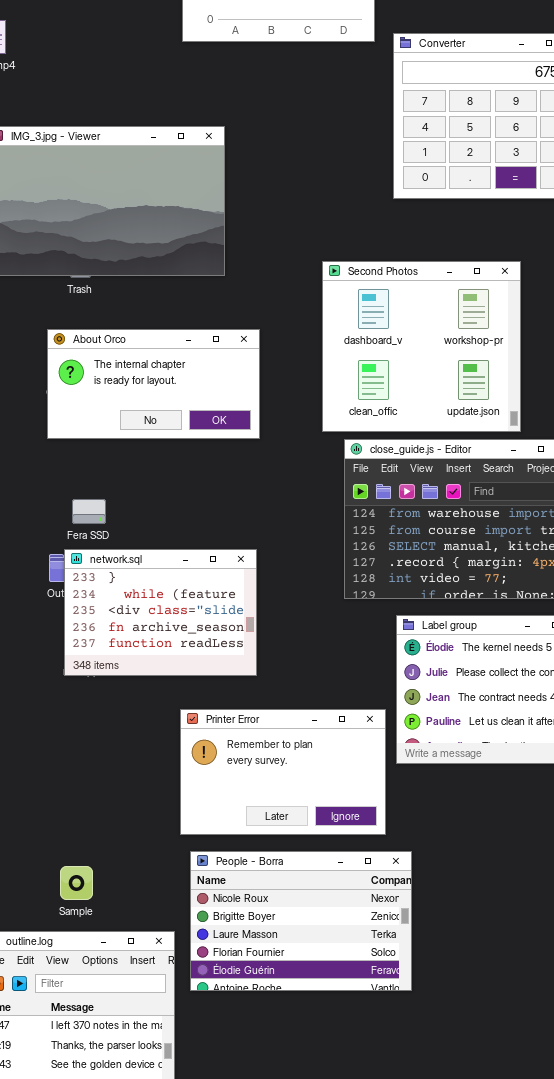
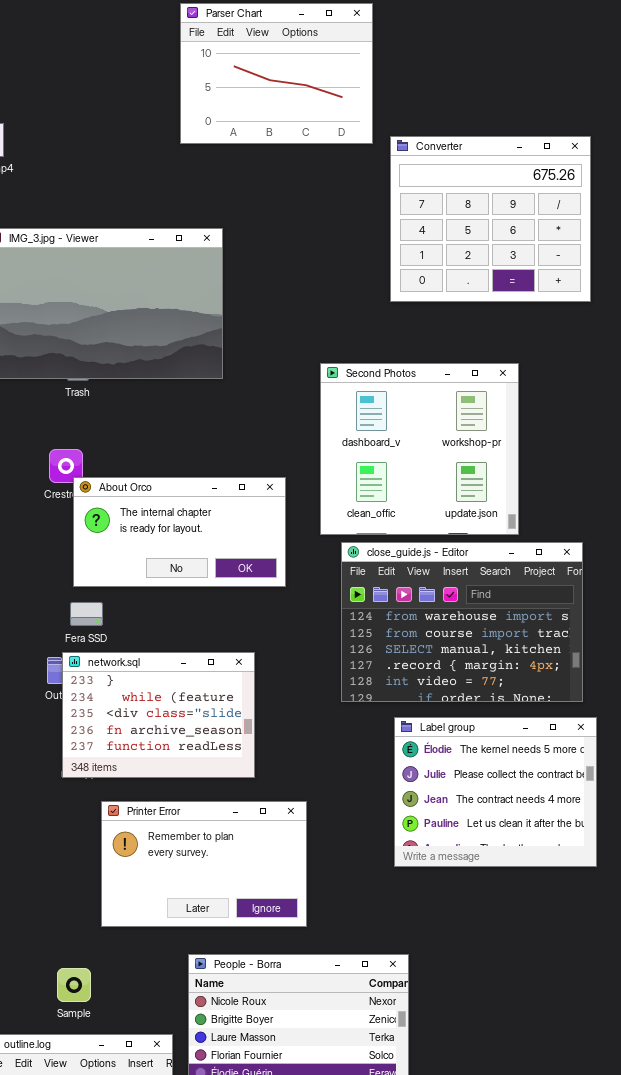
About Orco: [47,329,260,439] -> [73,477,286,587], moved
Printer Error: [180,709,386,835] -> [101,801,307,927], moved

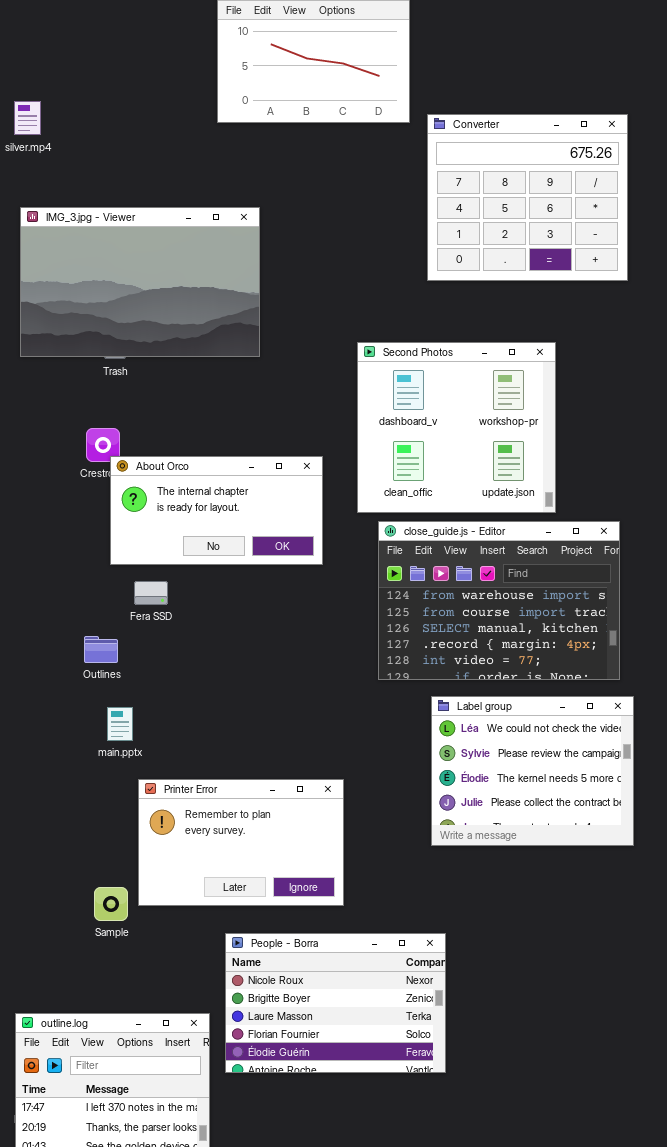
Fera SSD: [70,602,103,626] -> [134,581,168,605], moved
network.sql: [62,652,255,778] -> none, closed
Label group: [394,717,597,867] -> [431,696,634,846], scrolled up 2 rows
Sample: [57,968,91,1002] -> [94,887,128,921], moved

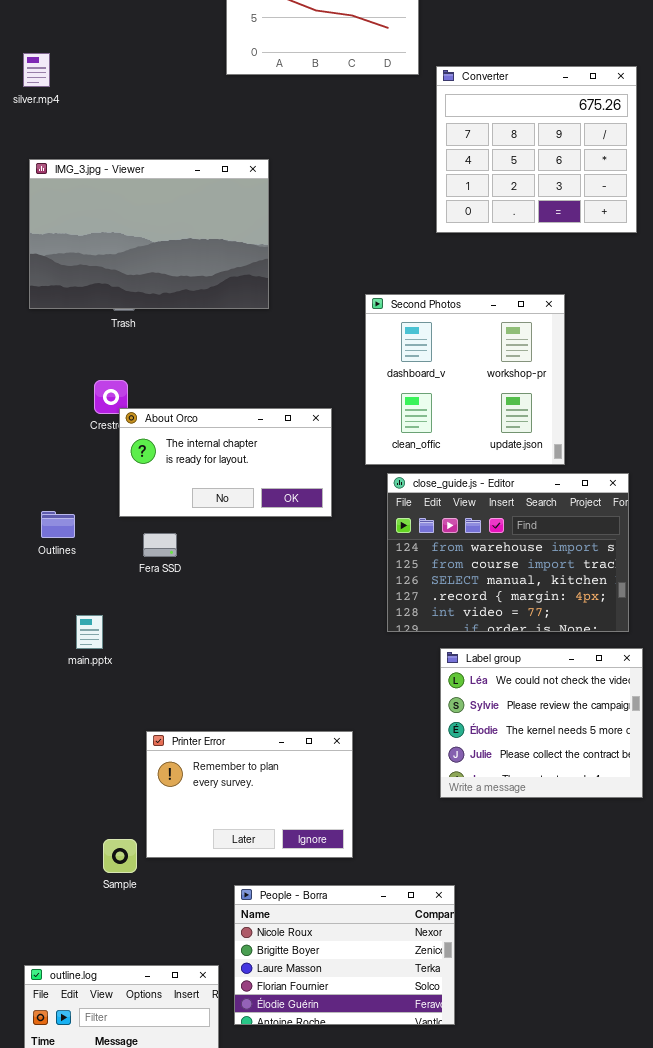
Outlines: [84,636,118,663] -> [41,511,75,538], moved
main.pptx: [107,707,133,741] -> [76,615,103,649], moved

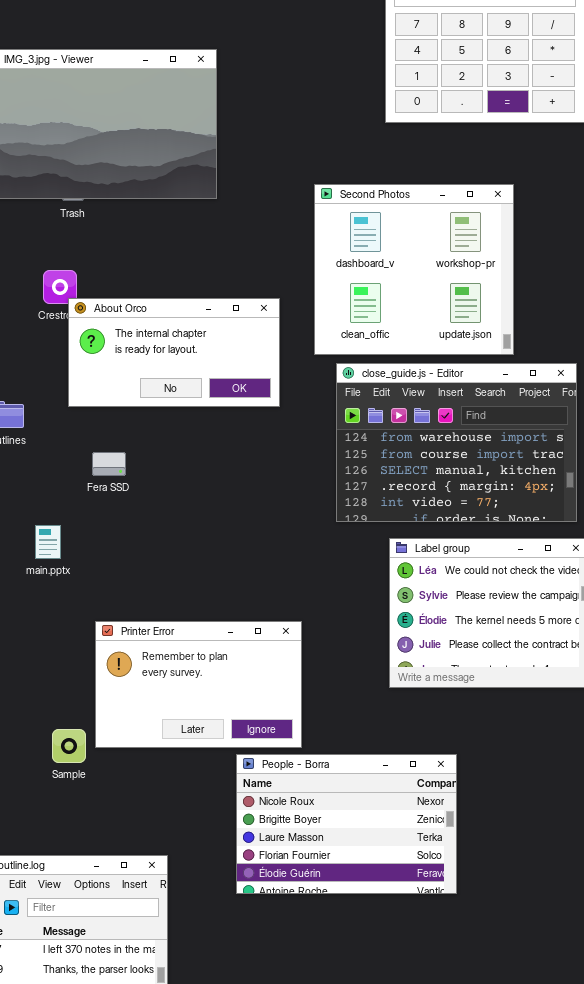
Fera SSD: [143,533,177,557] -> [92,452,126,476], moved
main.pptx: [76,615,103,649] -> [35,525,61,559], moved
People - Borra: [234,885,455,1025] -> [236,754,457,894], moved

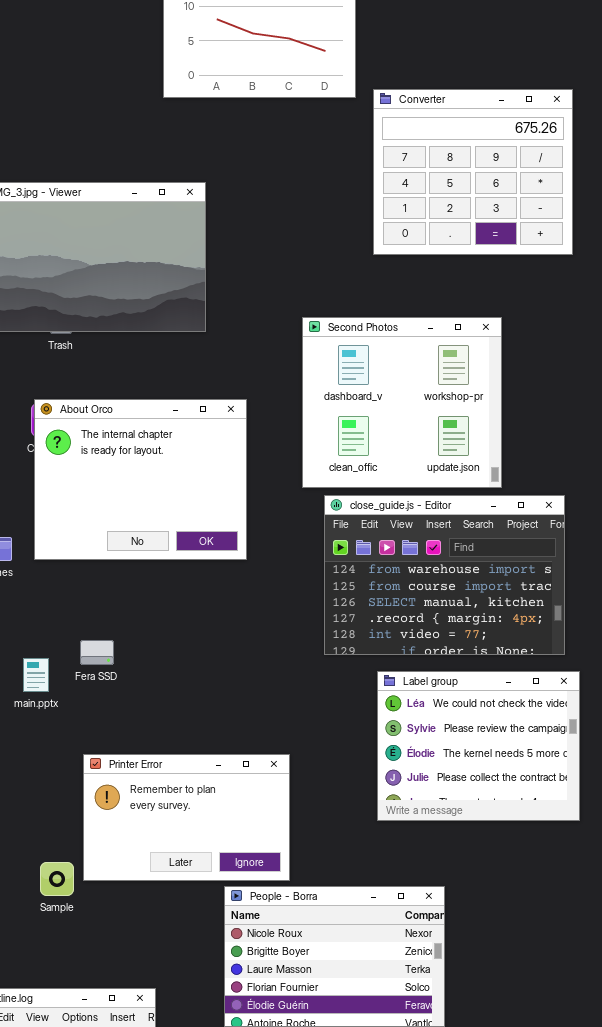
About Orco: [68,298,280,407] -> [34,399,247,560], moved, resized
Fera SSD: [92,452,126,476] -> [80,640,114,665], moved

